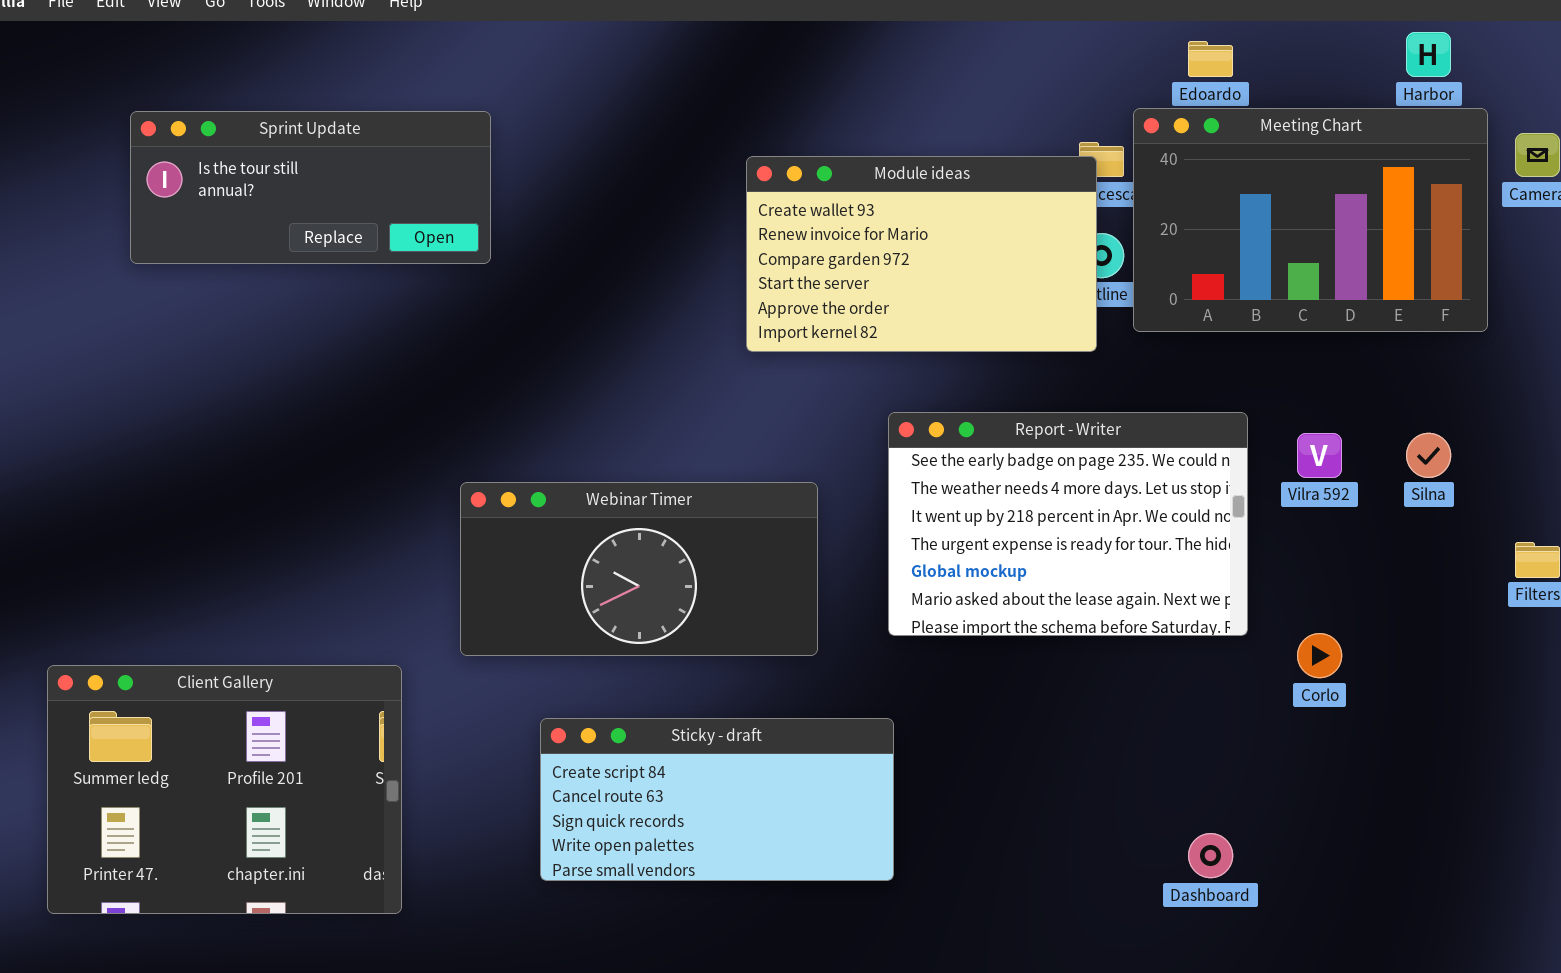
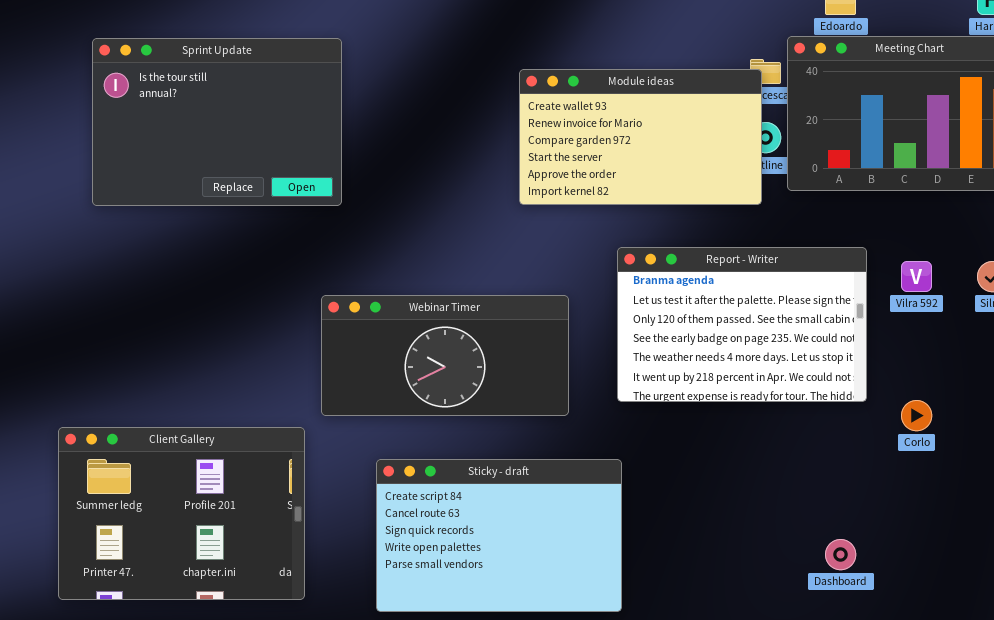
Sprint Update: [130,111,491,264] -> [92,38,342,206], resized
Report - Writer: [888,412,1248,636] -> [617,247,867,402], scrolled up 3 rows
Client Gallery: [47,665,402,914] -> [58,427,305,600], moved
Sticky - draft: [540,718,894,881] -> [376,459,622,612], resized

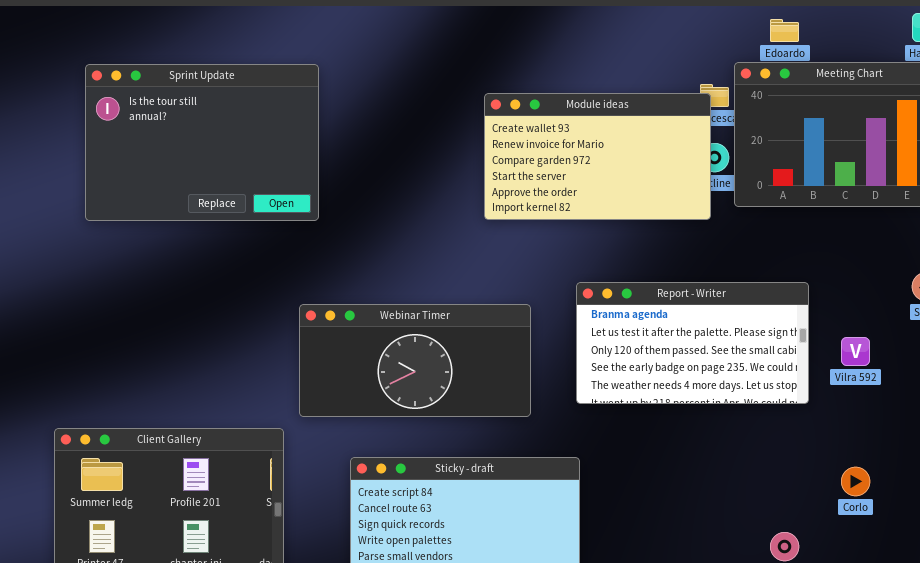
Report - Writer: [617,247,867,402] -> [576,282,809,404], resized
Vilra 592: [901,261,932,292] -> [841,337,870,366], moved
Corlo: [901,400,932,431] -> [841,467,870,496], moved

